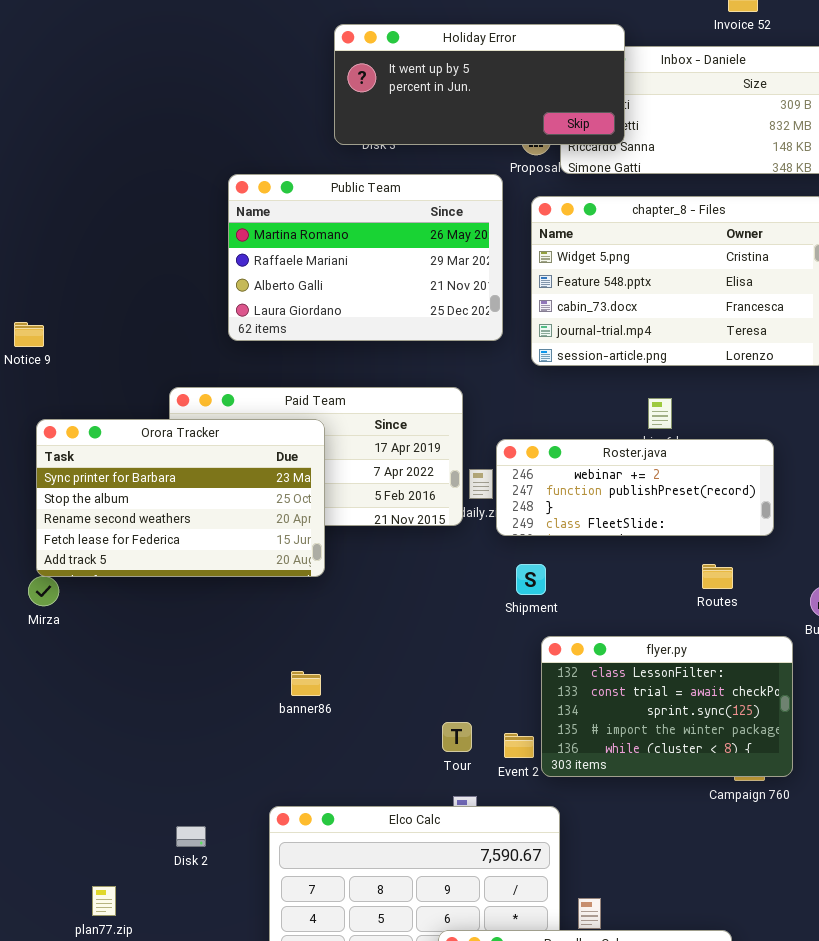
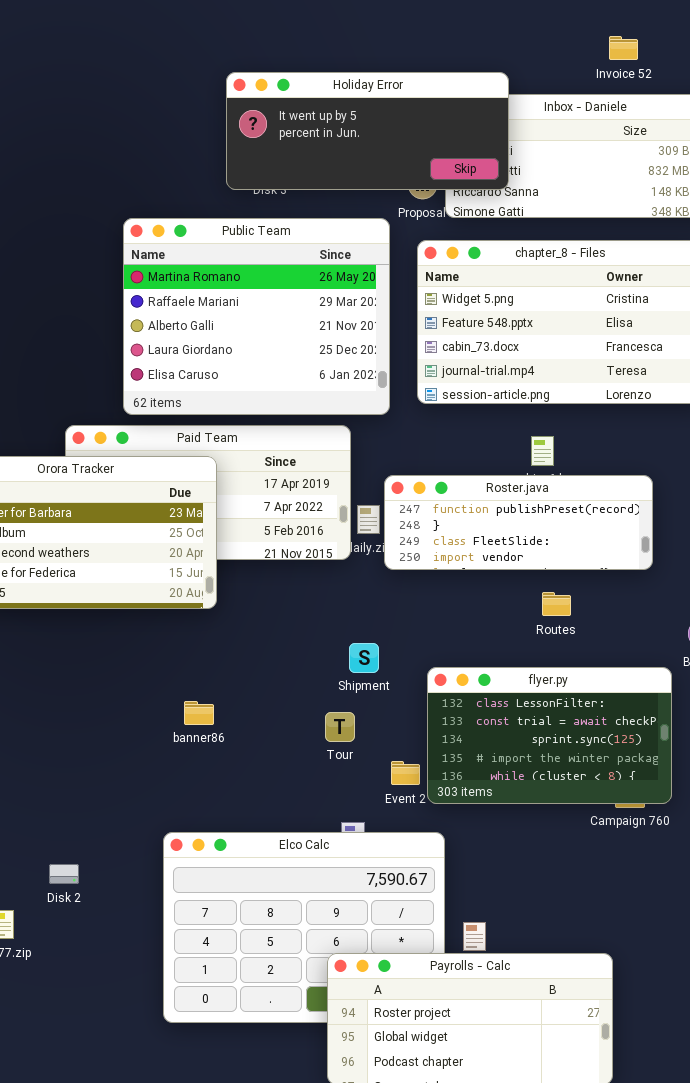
Public Team: [228,174,503,341] -> [123,218,390,415], resized
Roster.java: [496,439,774,536] -> [384,475,653,570], scrolled down 1 row
Shipment: [516,564,546,595] -> [349,643,379,673], moved
Routes: [702,564,733,589] -> [542,592,571,616], moved
Tour: [442,722,472,752] -> [325,712,355,742], moved
Disk 2: [176,826,206,847] -> [49,864,79,884], moved

